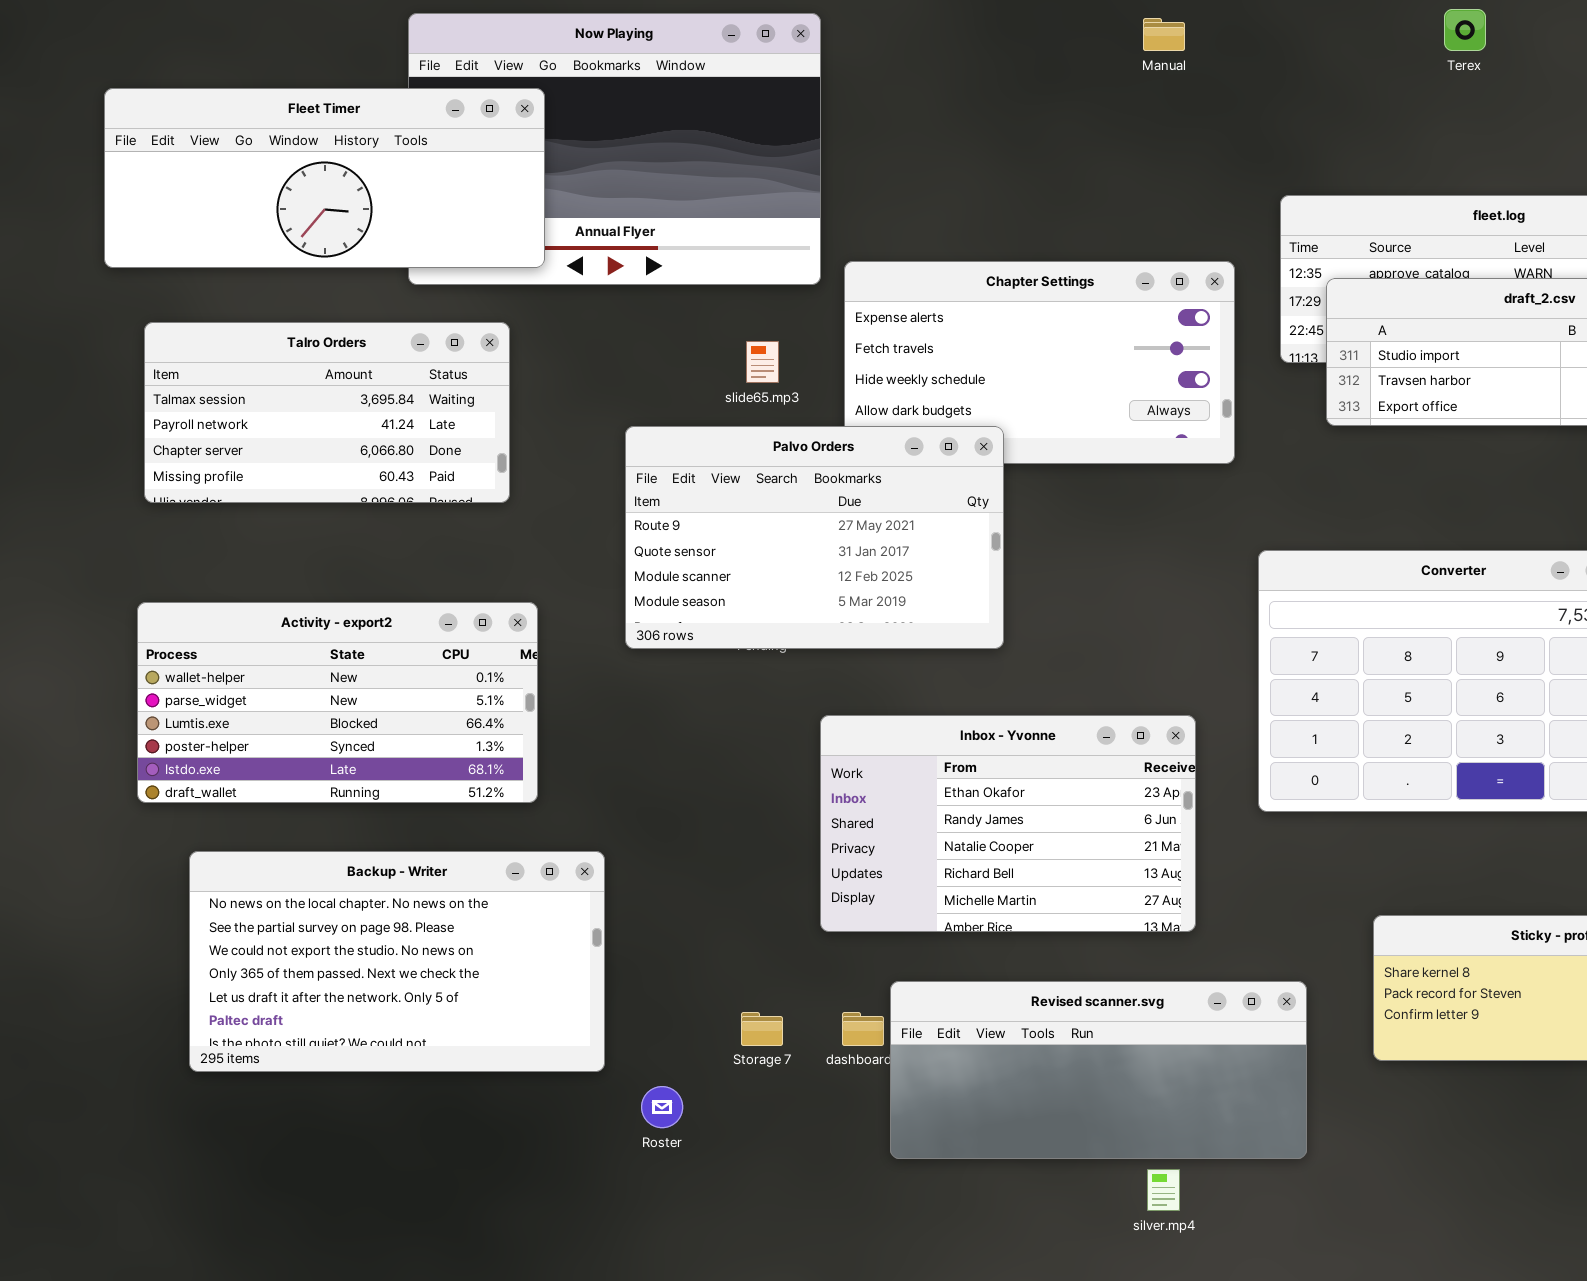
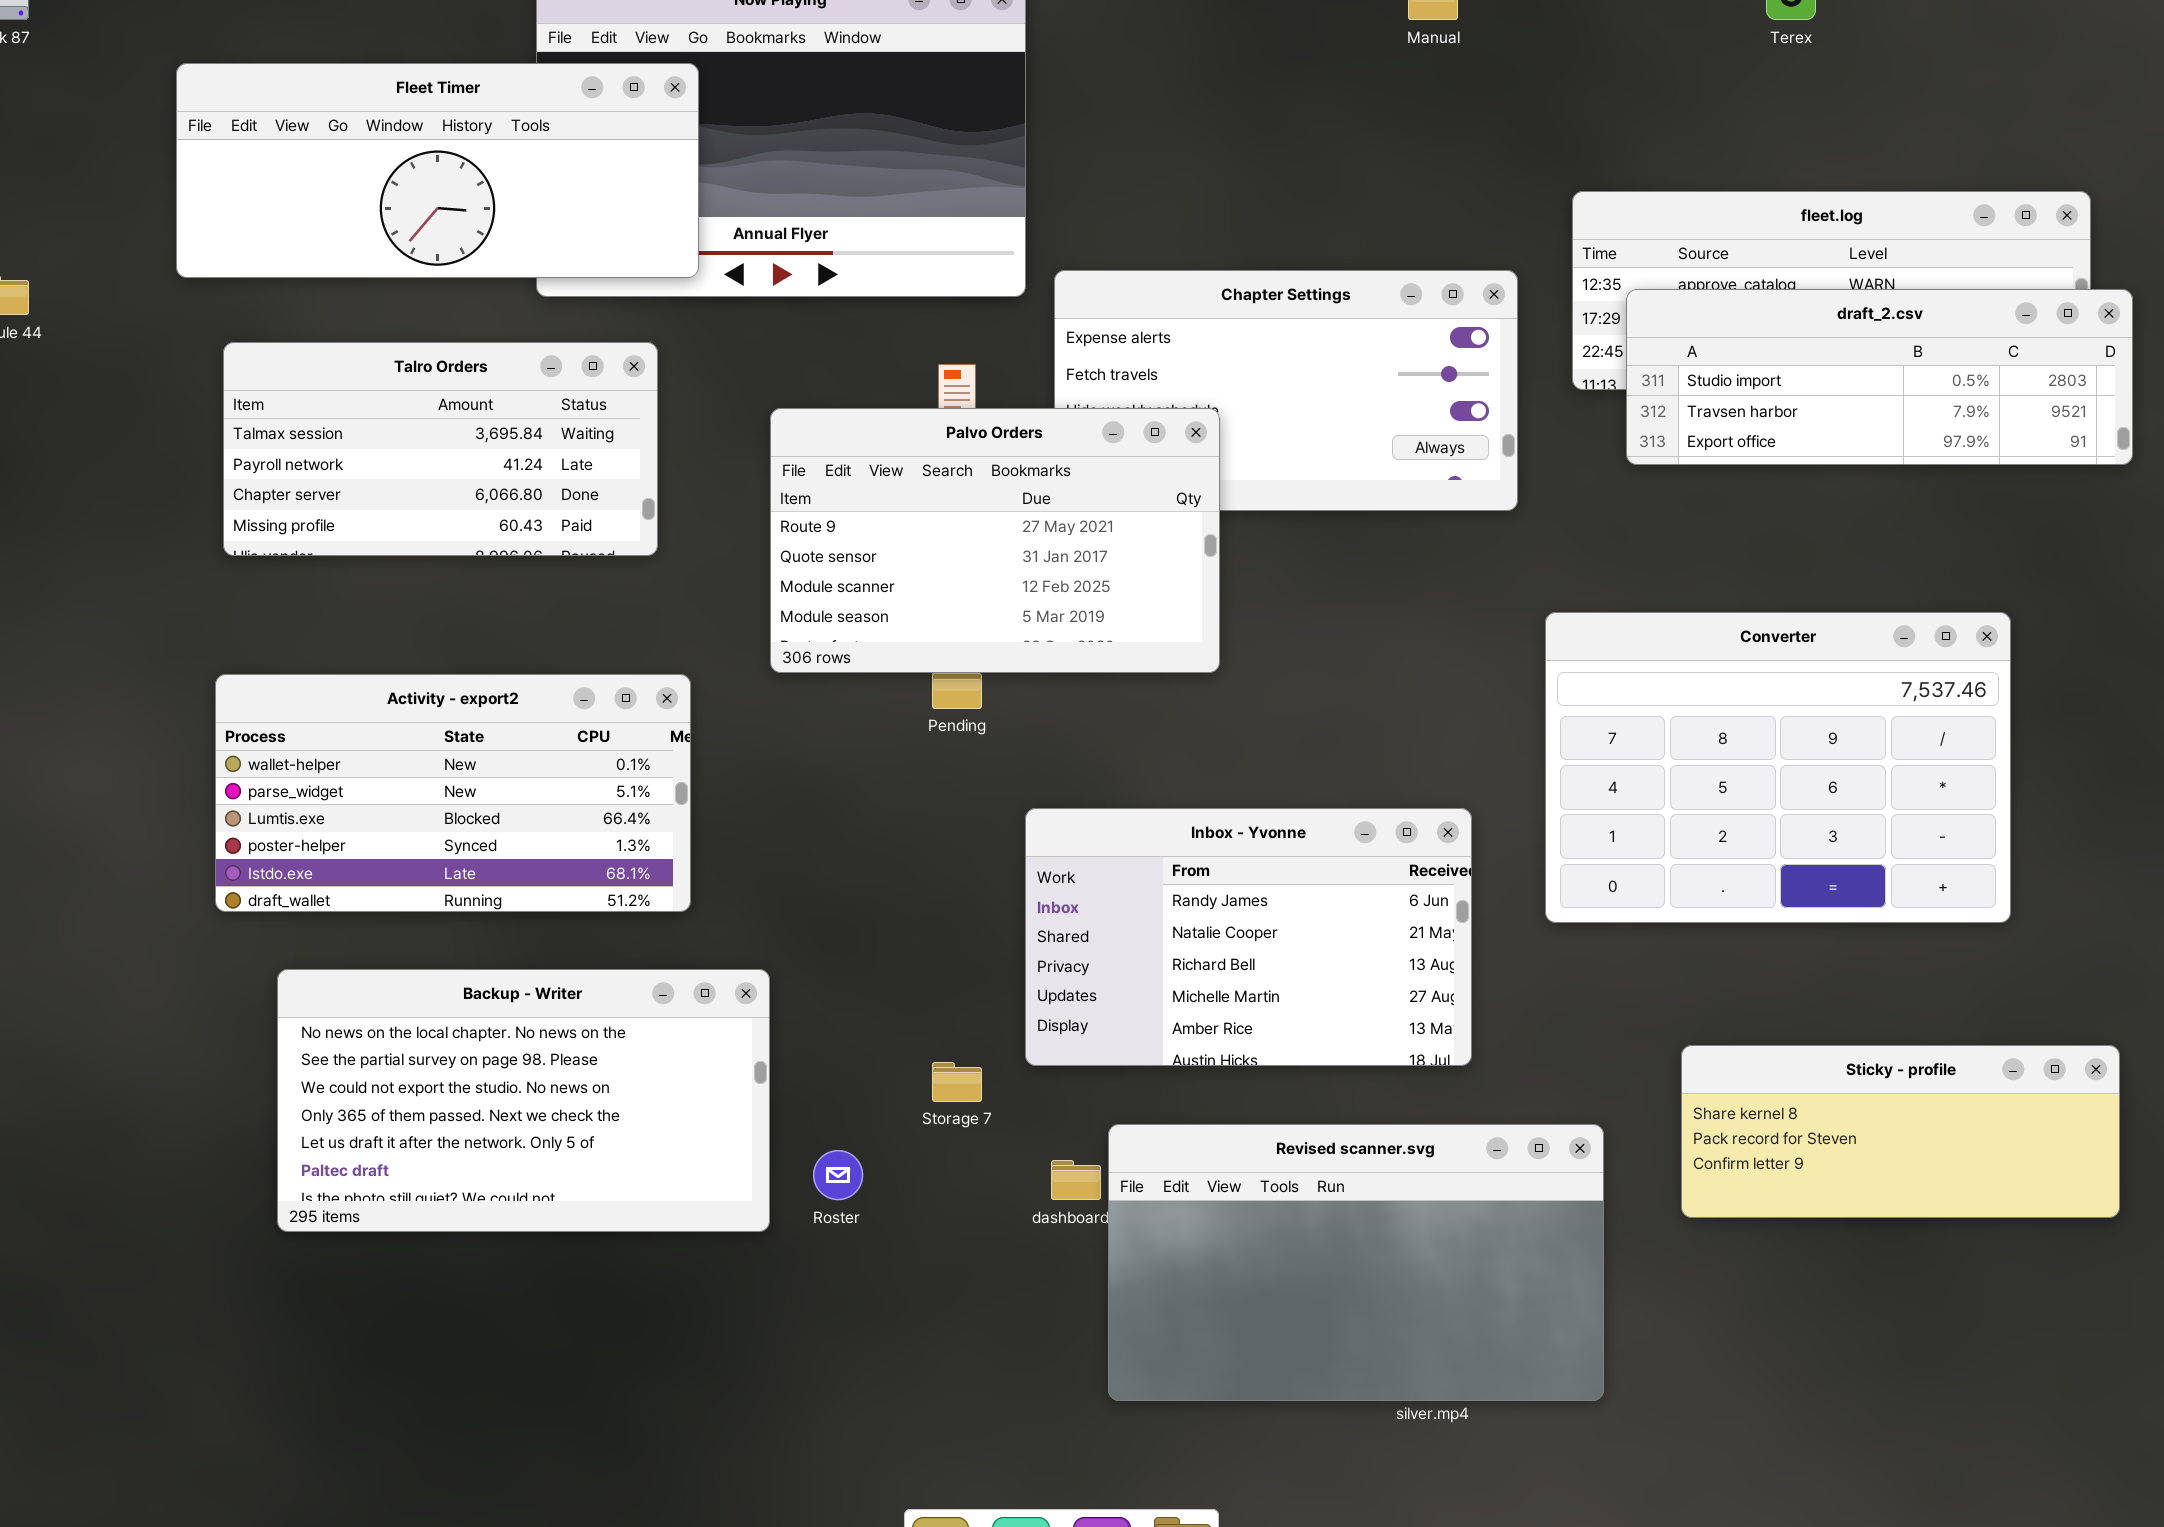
Palvo Orders: [625,426,1004,649] -> [770,408,1220,673], moved
Inbox - Yvonne: [820,715,1196,932] -> [1025,808,1472,1066], scrolled down 1 row
Revised scanner.svg: [890,981,1307,1159] -> [1108,1124,1604,1401], resized
Storage 7: [741,1012,783,1046] -> [932,1062,982,1102], moved
Roster: [641,1086,683,1128] -> [813,1150,863,1200], moved

